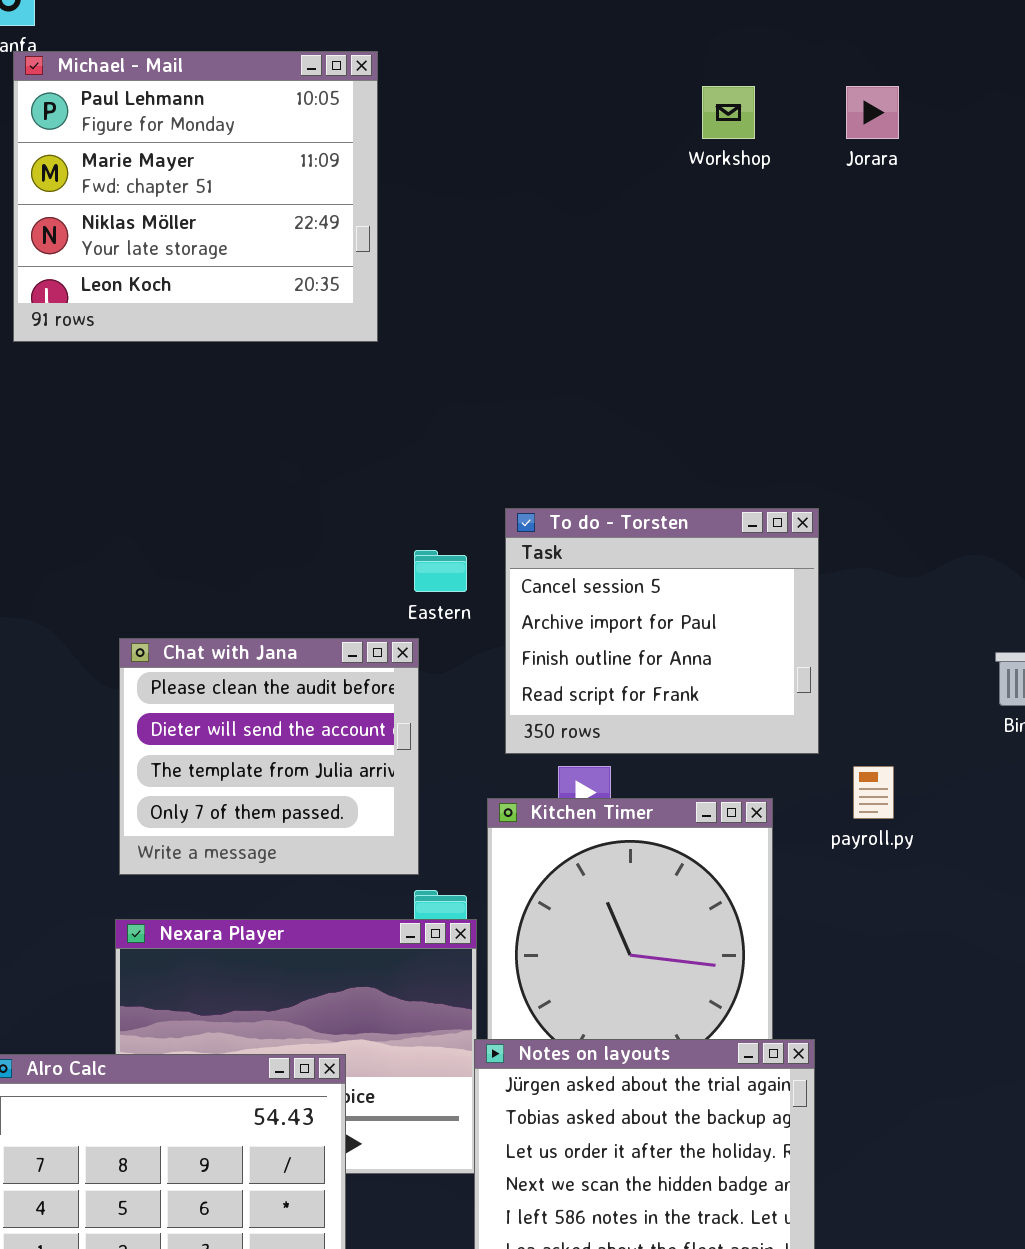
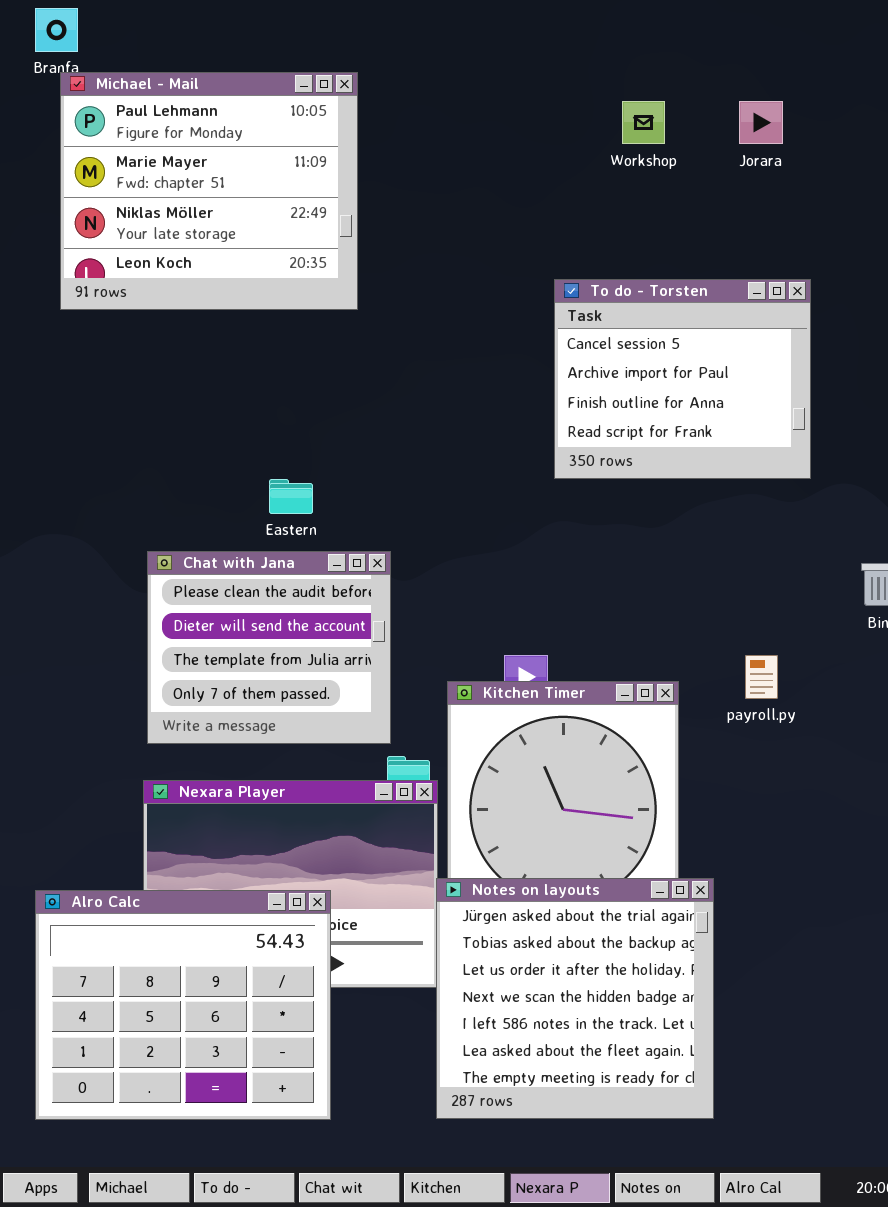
To do - Torsten: [505,508,819,754] -> [554,279,811,479], moved
Eastern: [414,550,467,592] -> [269,479,313,514], moved

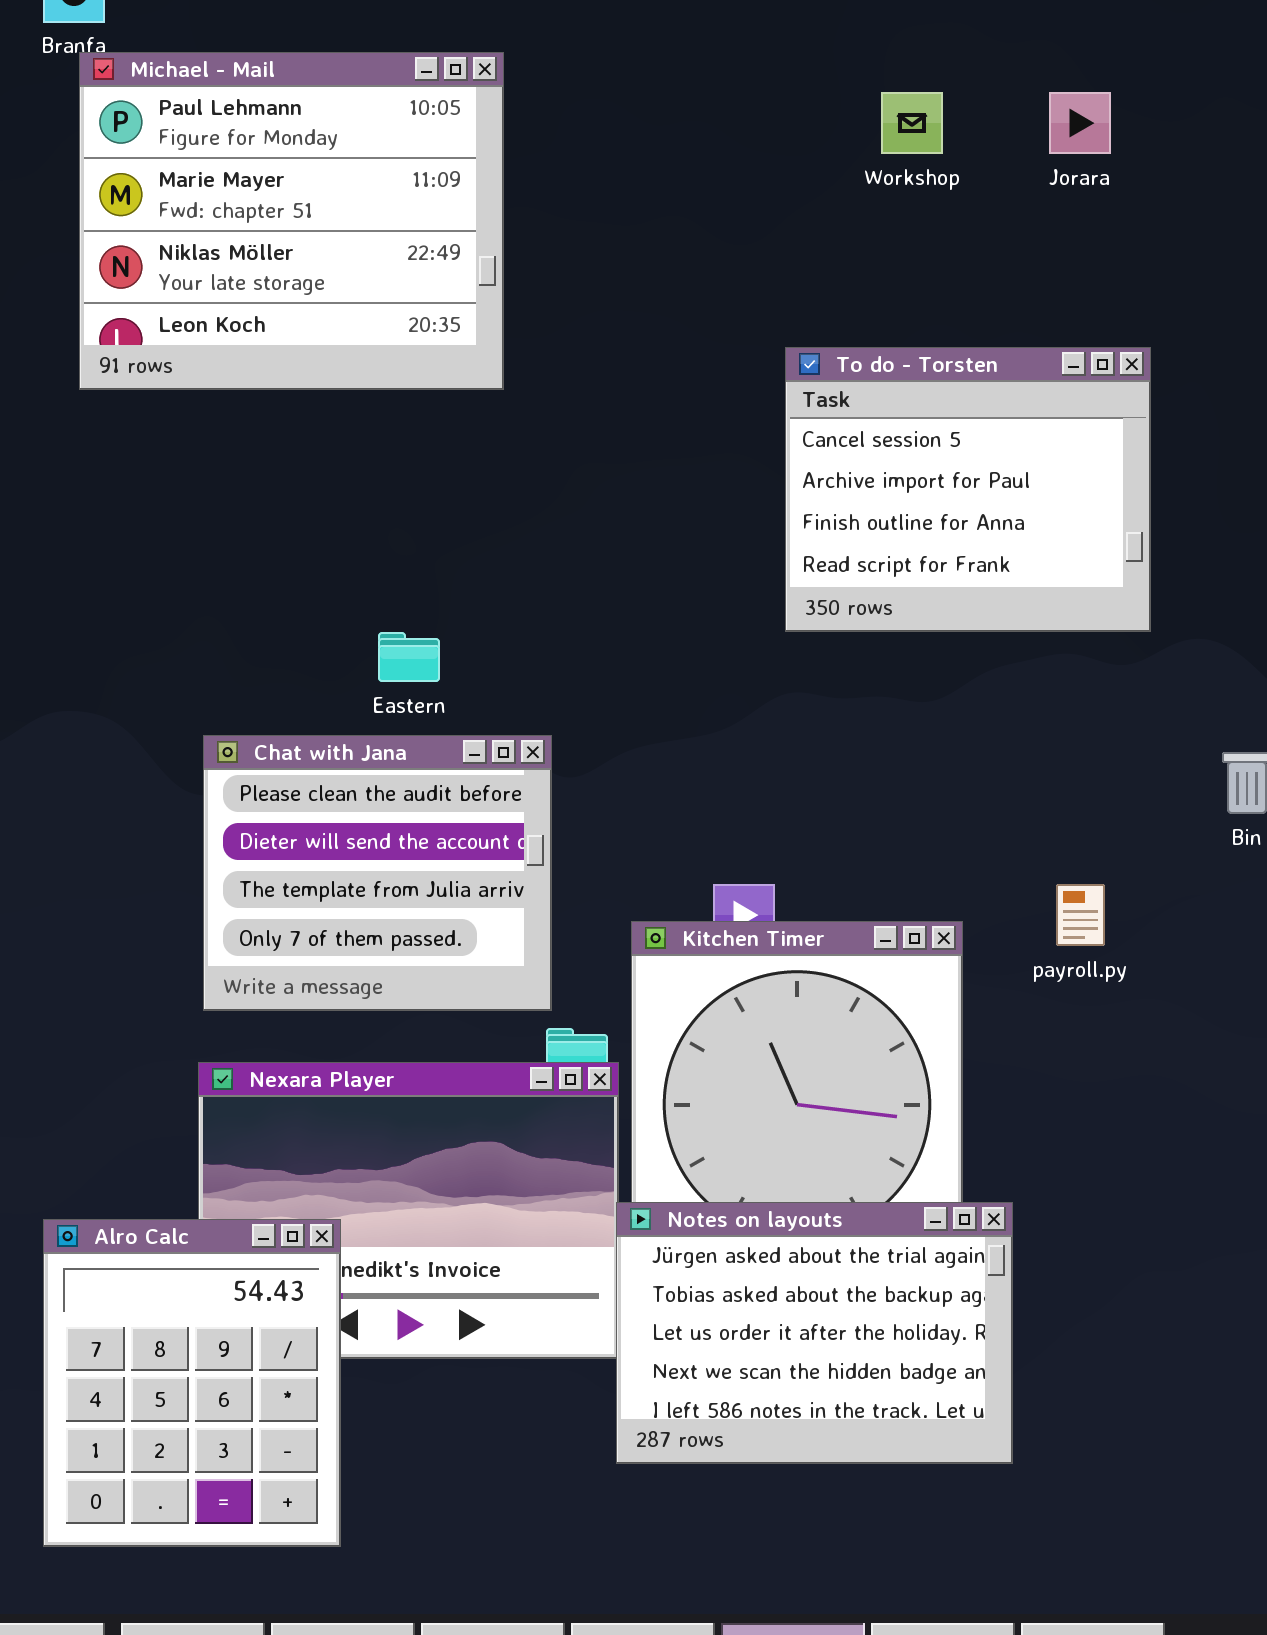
Notes on layouts: [436,878,714,1119] -> [616,1202,1013,1464], resized
Alro Calc: [35,890,331,1120] -> [43,1219,341,1547], resized

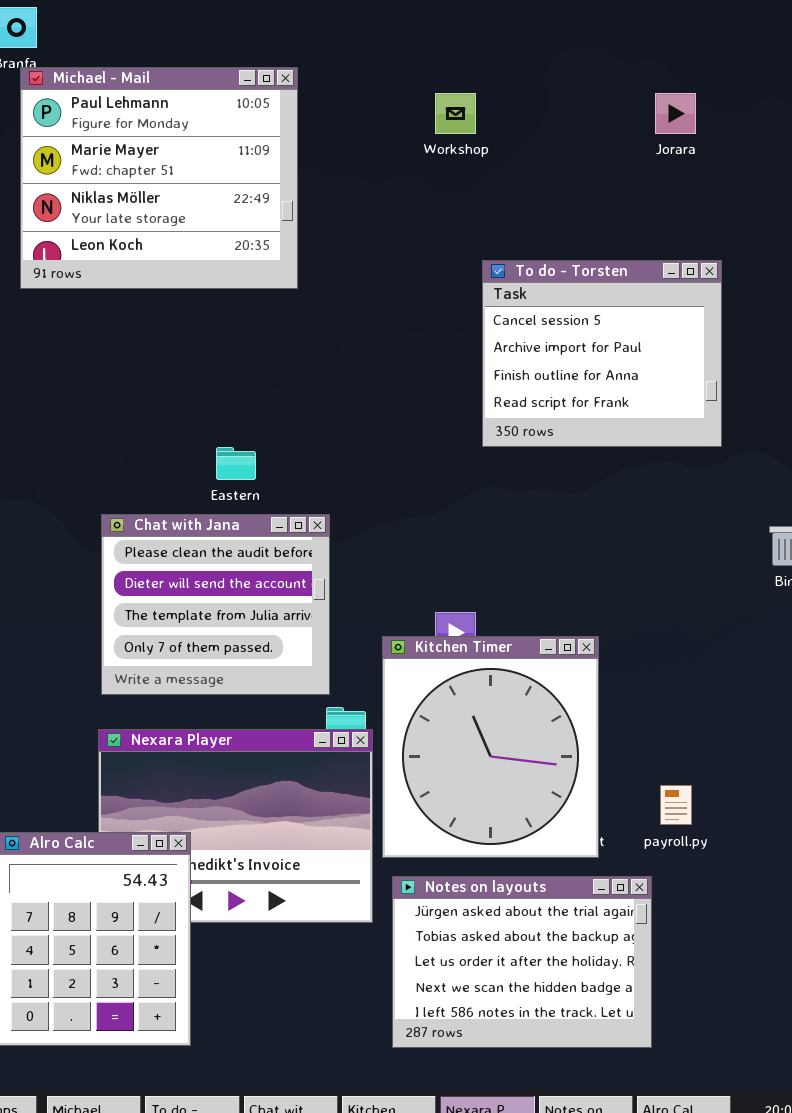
Workshop: [881,92,943,154] -> [435,93,476,134], moved
payroll.py: [1056,884,1105,946] -> [660,785,692,825], moved
Notes on layouts: [616,1202,1013,1464] -> [392,876,652,1048], moved

